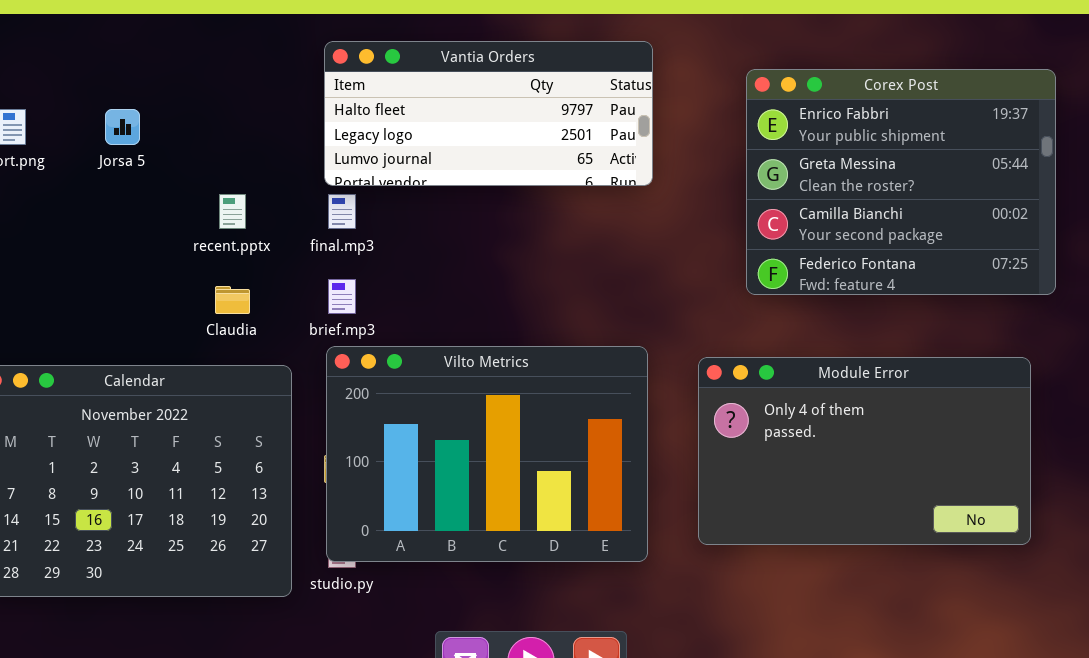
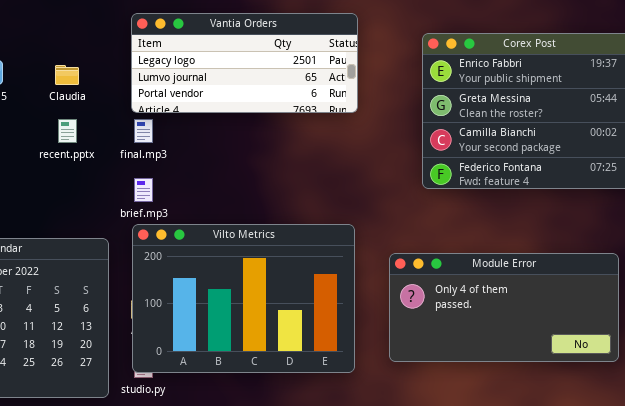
Vantia Orders: [324,41,653,186] -> [131,13,358,113], scrolled down 1 row
Claudia: [215,286,250,314] -> [55,65,79,85], moved
Module Error: [698,357,1031,545] -> [389,253,619,362], resized

